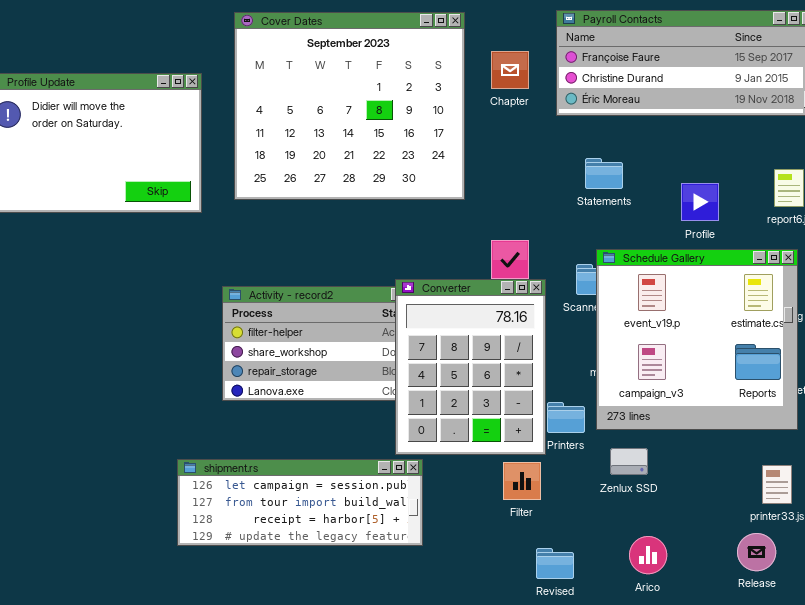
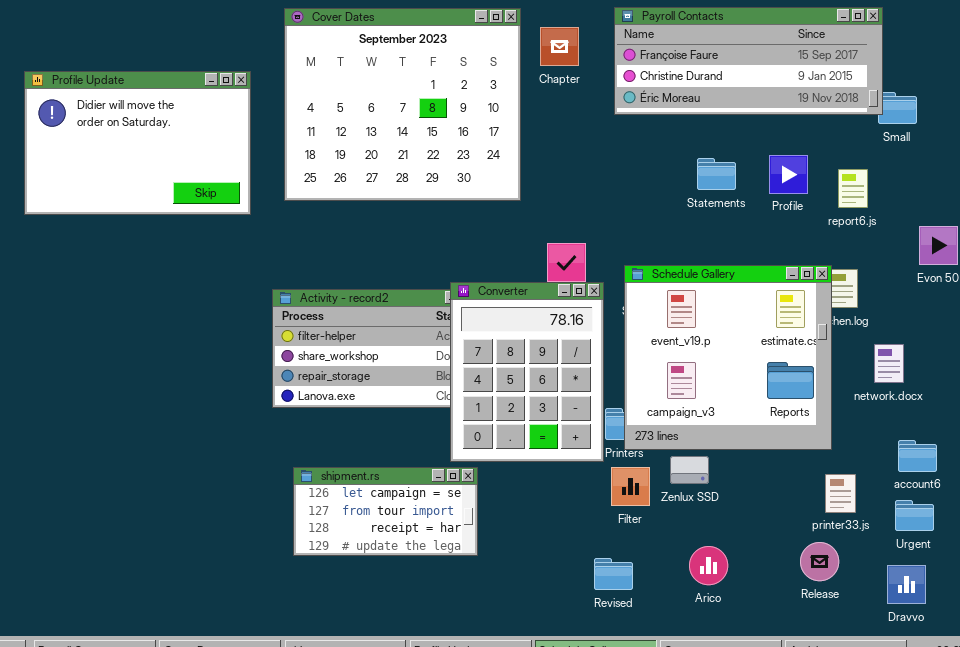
Chapter: [491,51,529,89] -> [540,27,579,66], moved
Statements: [585,158,623,189] -> [697,158,736,190], moved
Profile: [681,183,719,221] -> [769,155,808,194], moved
Schedule Gallery: [596,249,798,430] -> [624,265,832,450], moved
shipment.rs: [177,459,423,546] -> [293,467,478,556], resized
Filter: [503,462,541,500] -> [611,467,650,506], moved

